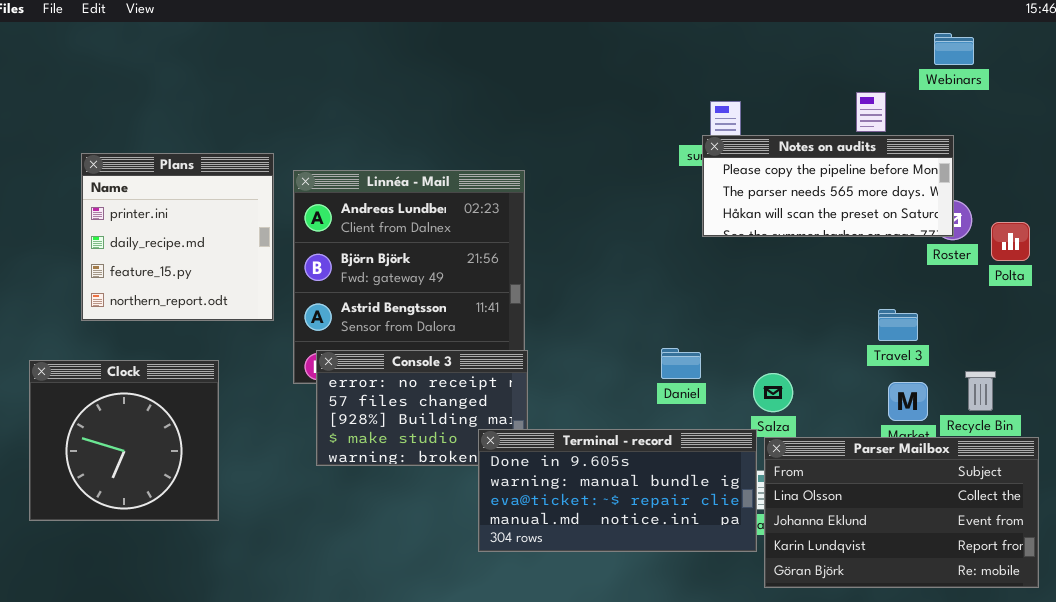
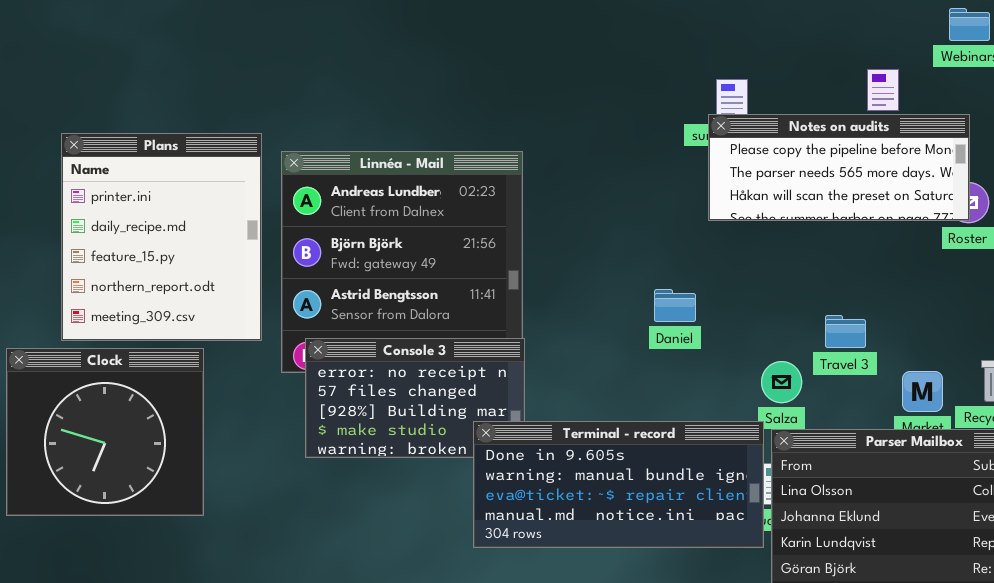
Plans: [81,153,274,321] -> [61,133,262,341], resized
Travel 3: [878,309,918,341] -> [825,315,866,348], moved
Daniel: [661,348,701,379] -> [654,289,696,322], moved

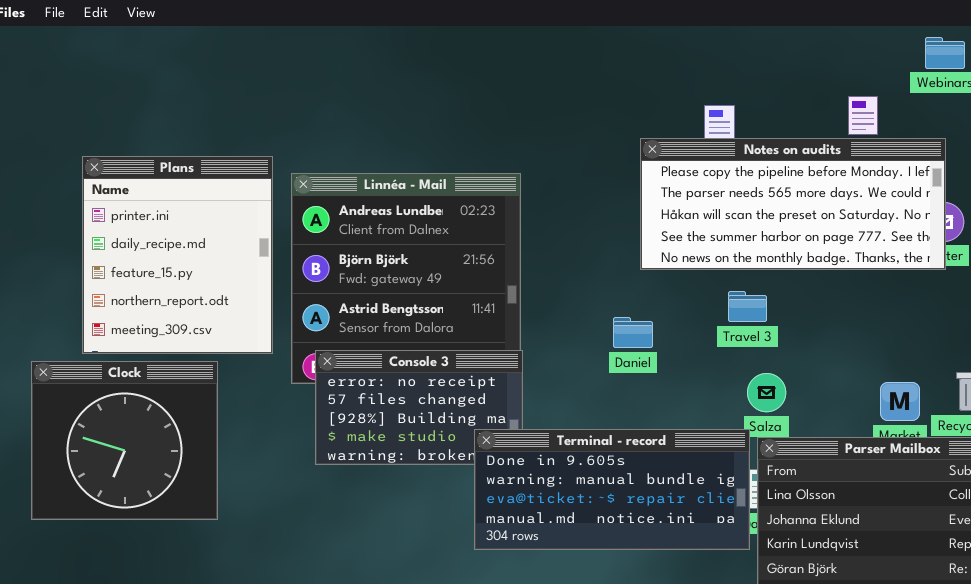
Notes on audits: [708,114,970,221] -> [640,138,946,270], resized
Daniel: [654,289,696,322] -> [613,317,653,348], moved
Travel 3: [825,315,866,348] -> [728,291,767,322], moved

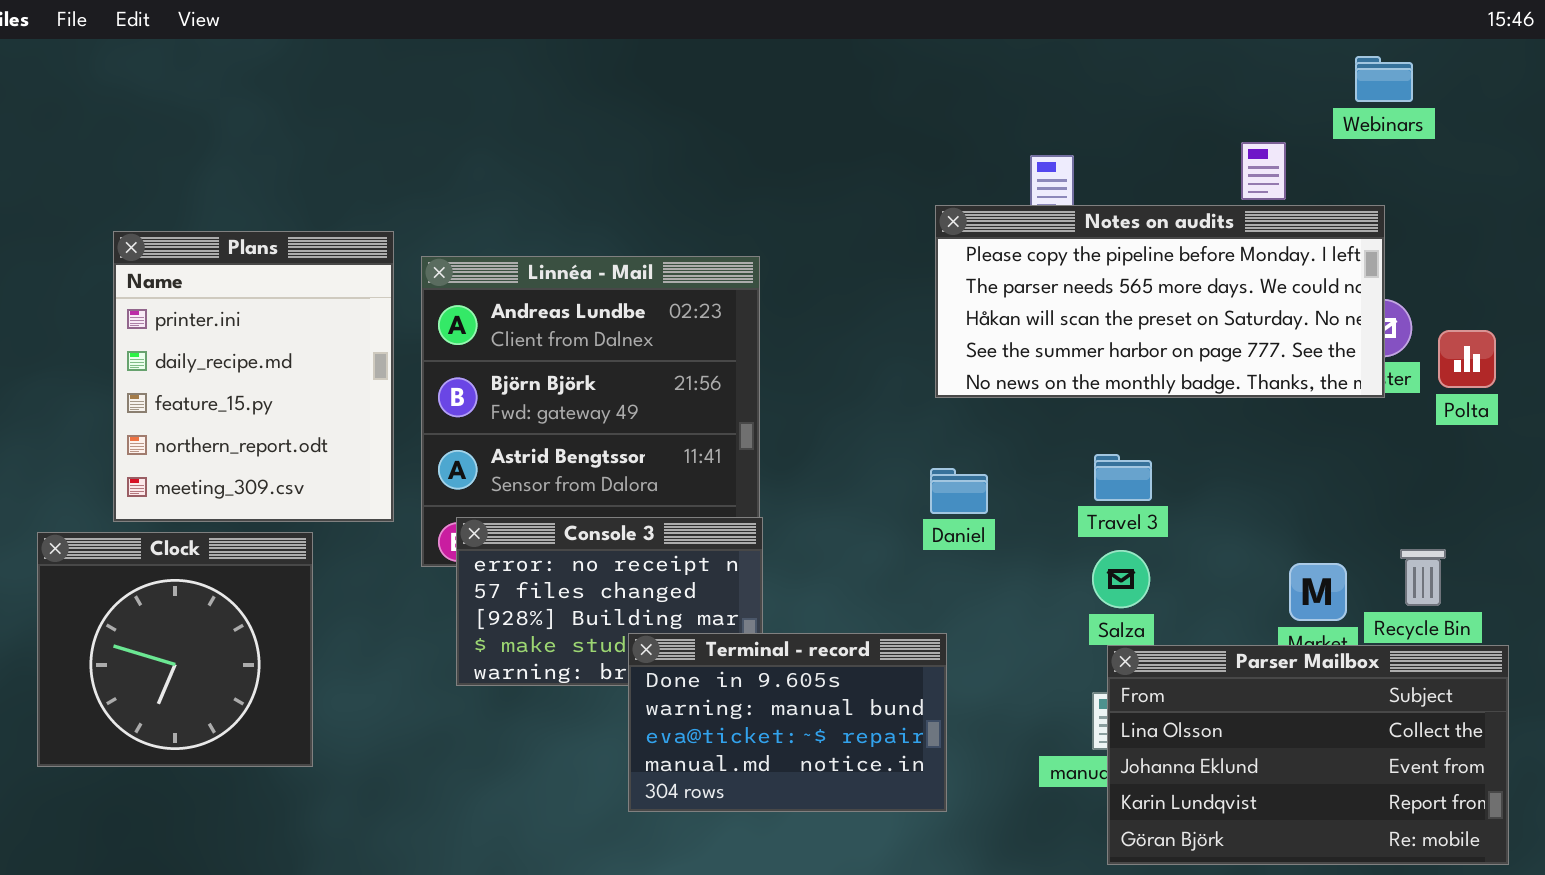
Travel 3: [728,291,767,322] -> [1094,454,1152,501], moved
Daniel: [613,317,653,348] -> [930,468,988,514], moved
Terminal - record: [474,429,750,550] -> [628,633,947,812], moved, resized

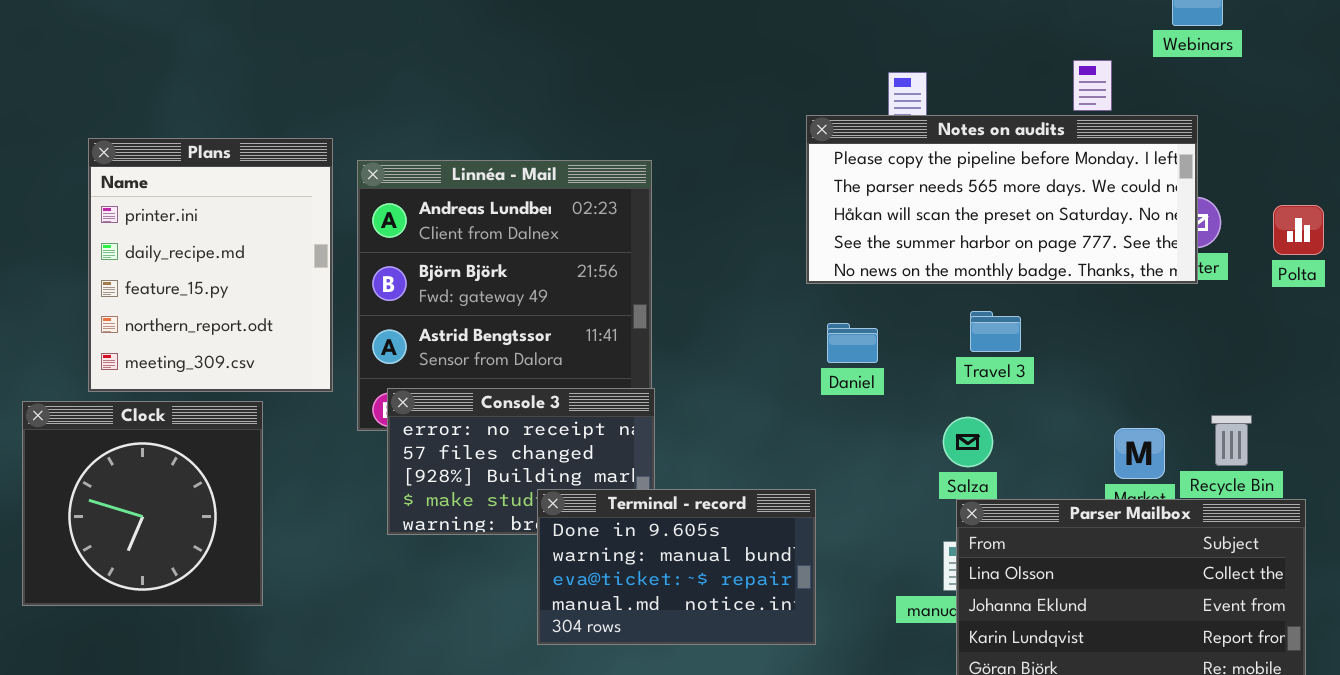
Polta: [1438,330,1496,388] -> [1273,205,1324,255], moved
Travel 3: [1094,454,1152,501] -> [970,311,1021,352], moved
Daniel: [930,468,988,514] -> [827,323,878,363], moved

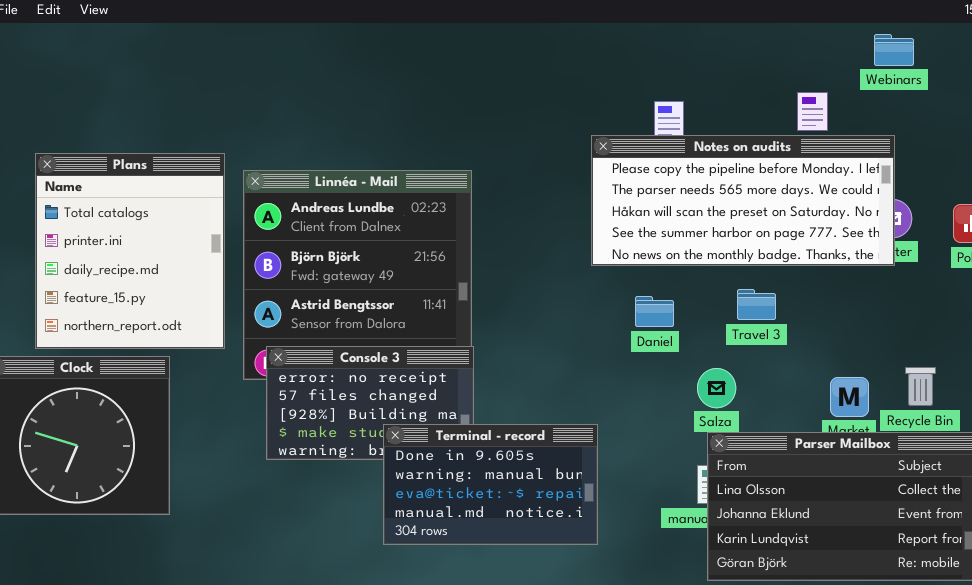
Plans: [88,138,333,392] -> [35,153,225,349], scrolled up 1 row
Travel 3: [970,311,1021,352] -> [737,289,776,320], moved
Daniel: [827,323,878,363] -> [635,296,674,327], moved

